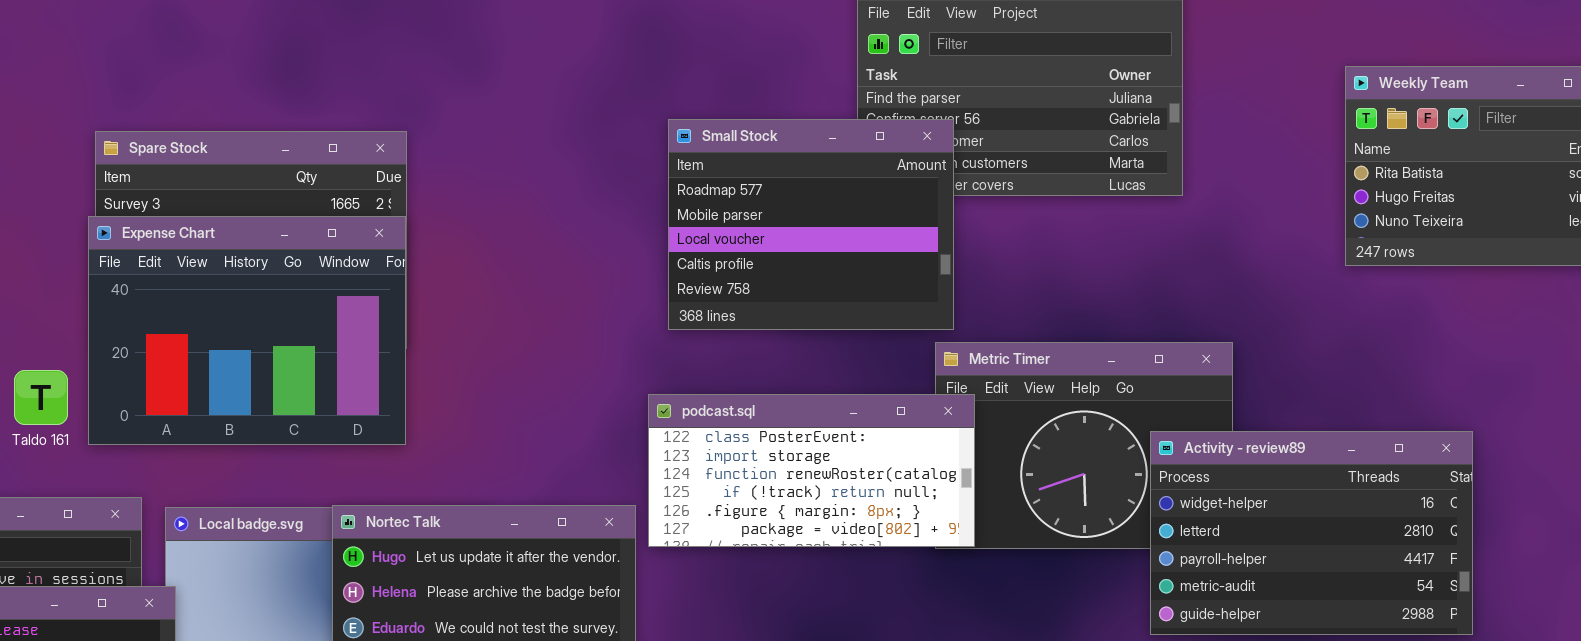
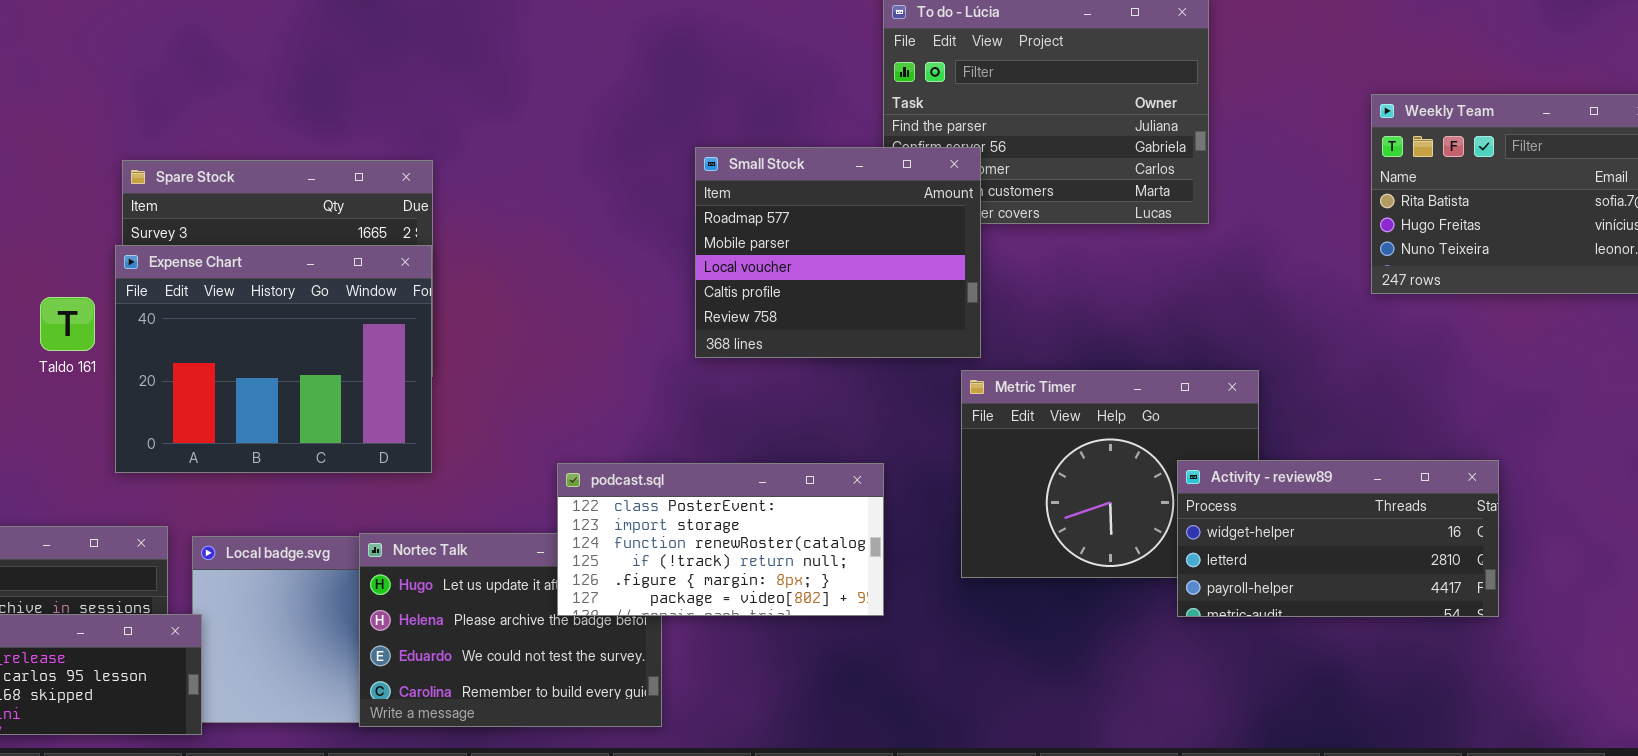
Taldo 161: [14,370,68,425] -> [40,297,95,351], moved
podcast.sql: [648,394,975,547] -> [557,463,884,616], moved
Activity - review89: [1150,431,1473,635] -> [1177,460,1499,617], resized

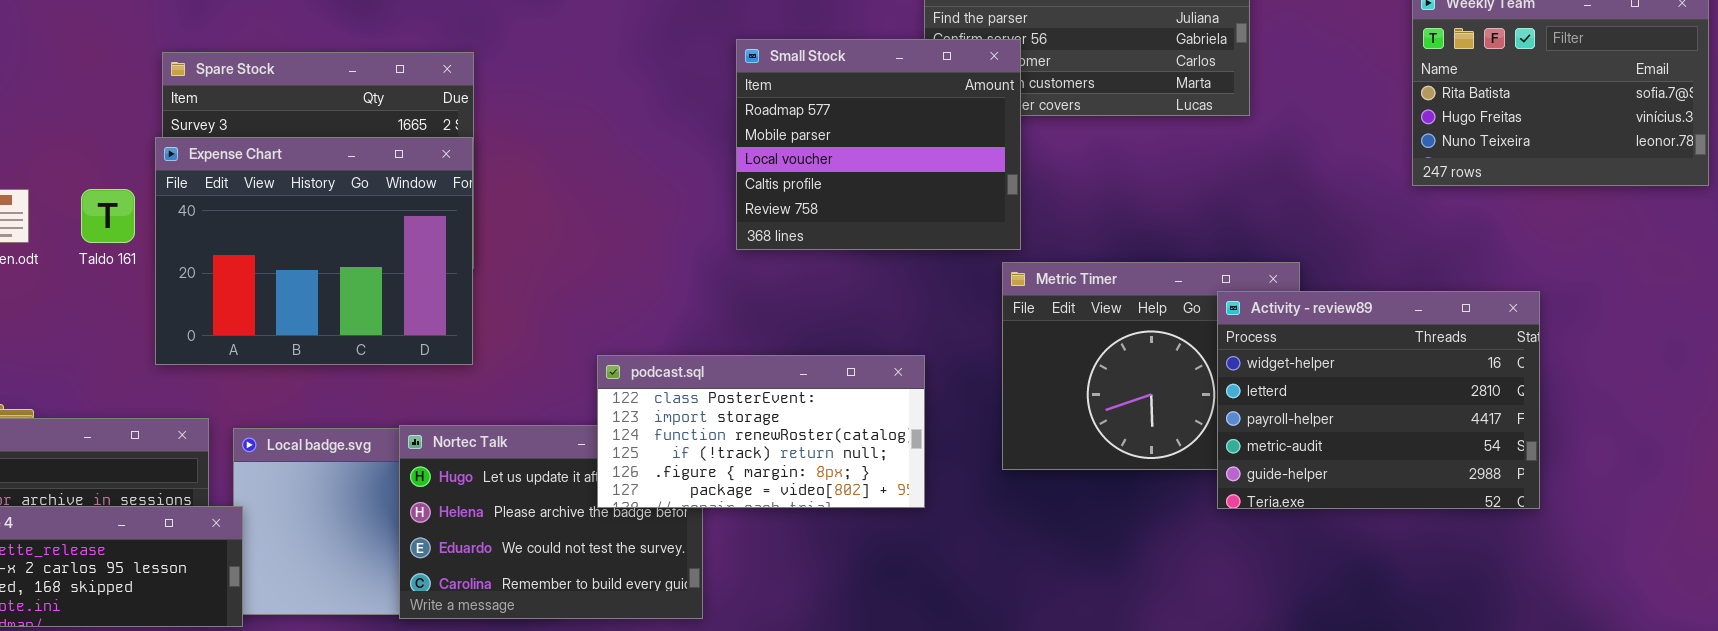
Activity - review89: [1177,460,1499,617] -> [1217,291,1540,509], resized

